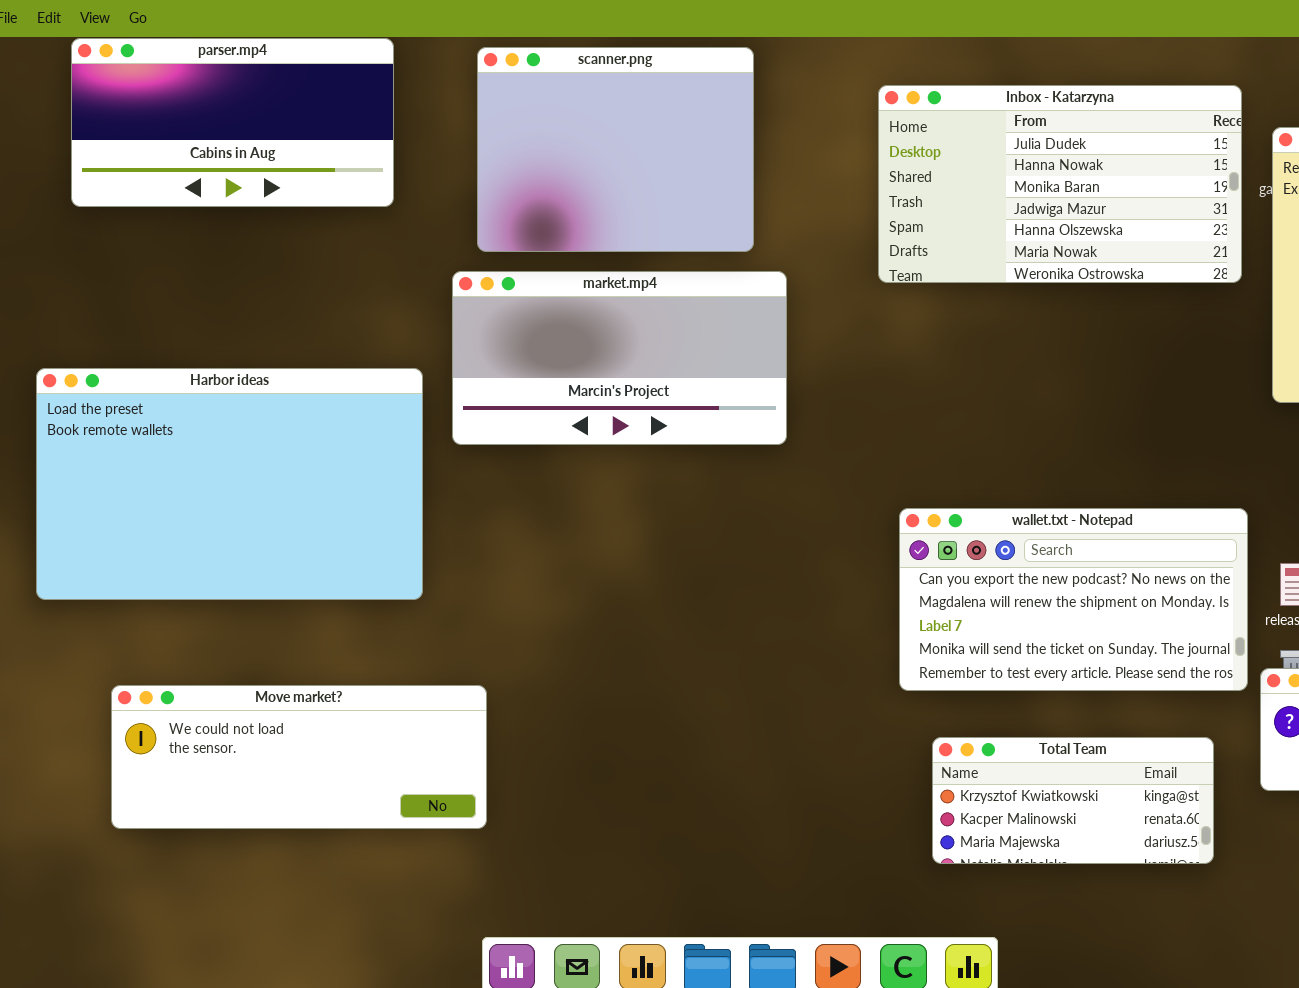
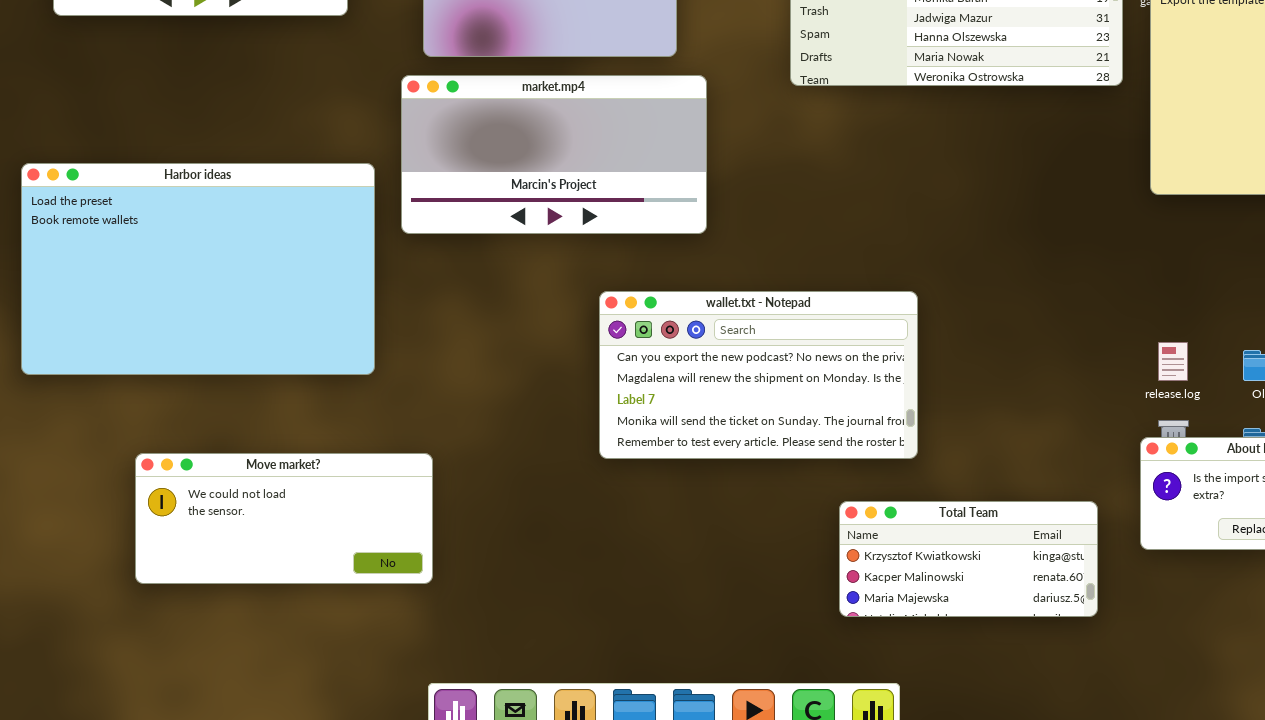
wallet.txt - Notepad: [899,508,1248,691] -> [599,291,918,459], moved
Move market?: [111,685,487,829] -> [135,453,433,584], resized

